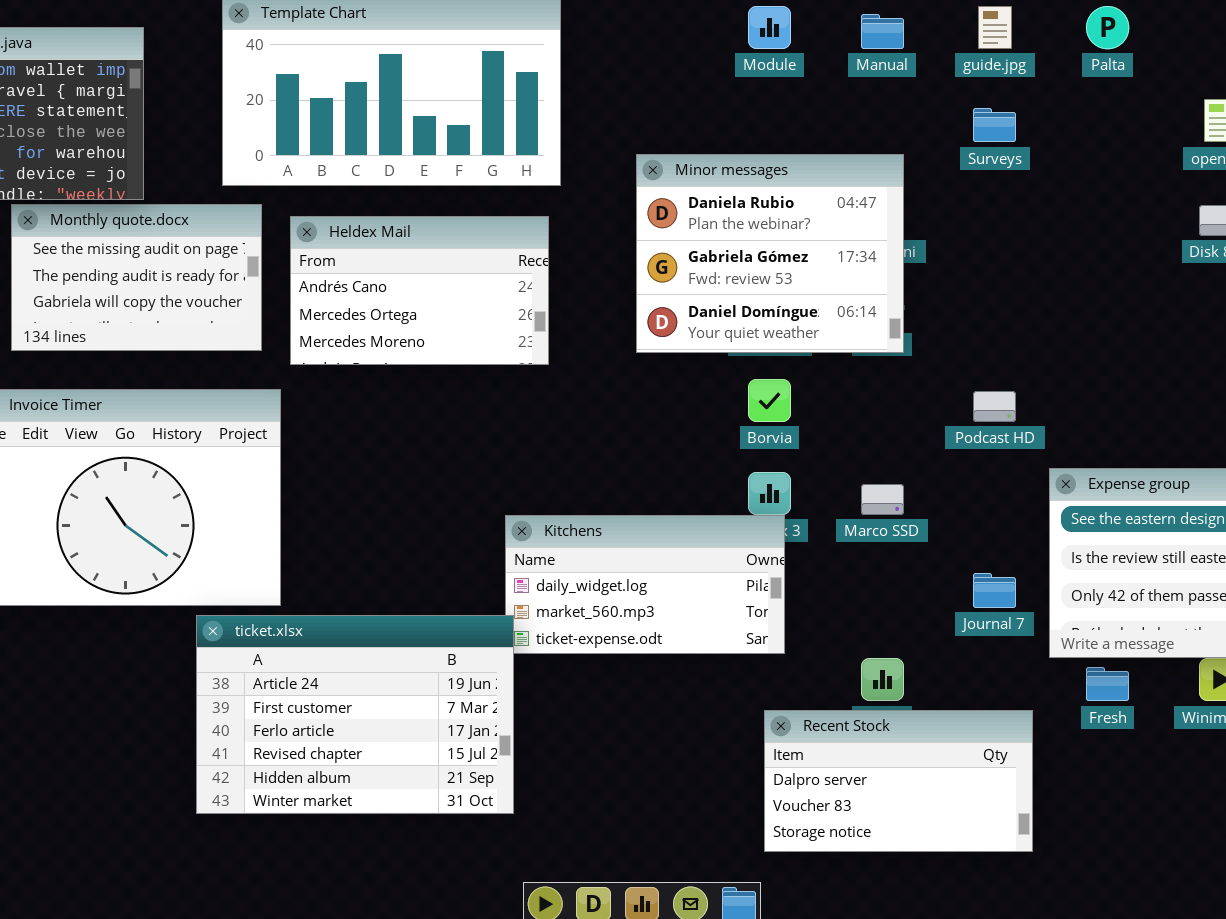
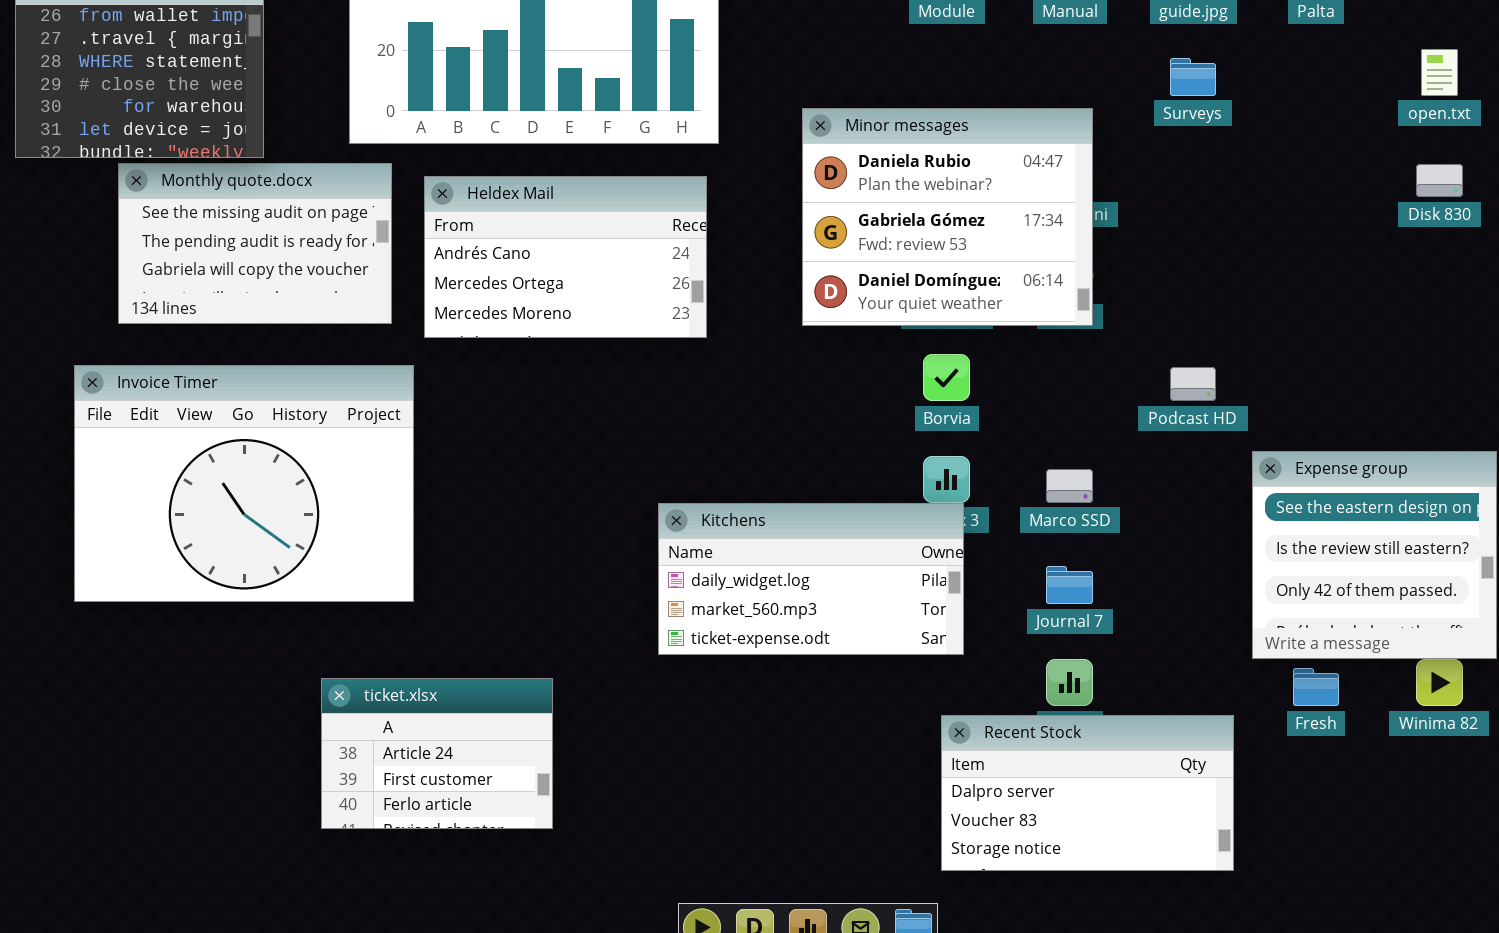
Journal 7: [973,573,1016,608] -> [1046,566,1093,604], moved
ticket.xlsx: [196,615,514,814] -> [321,678,553,829], resized

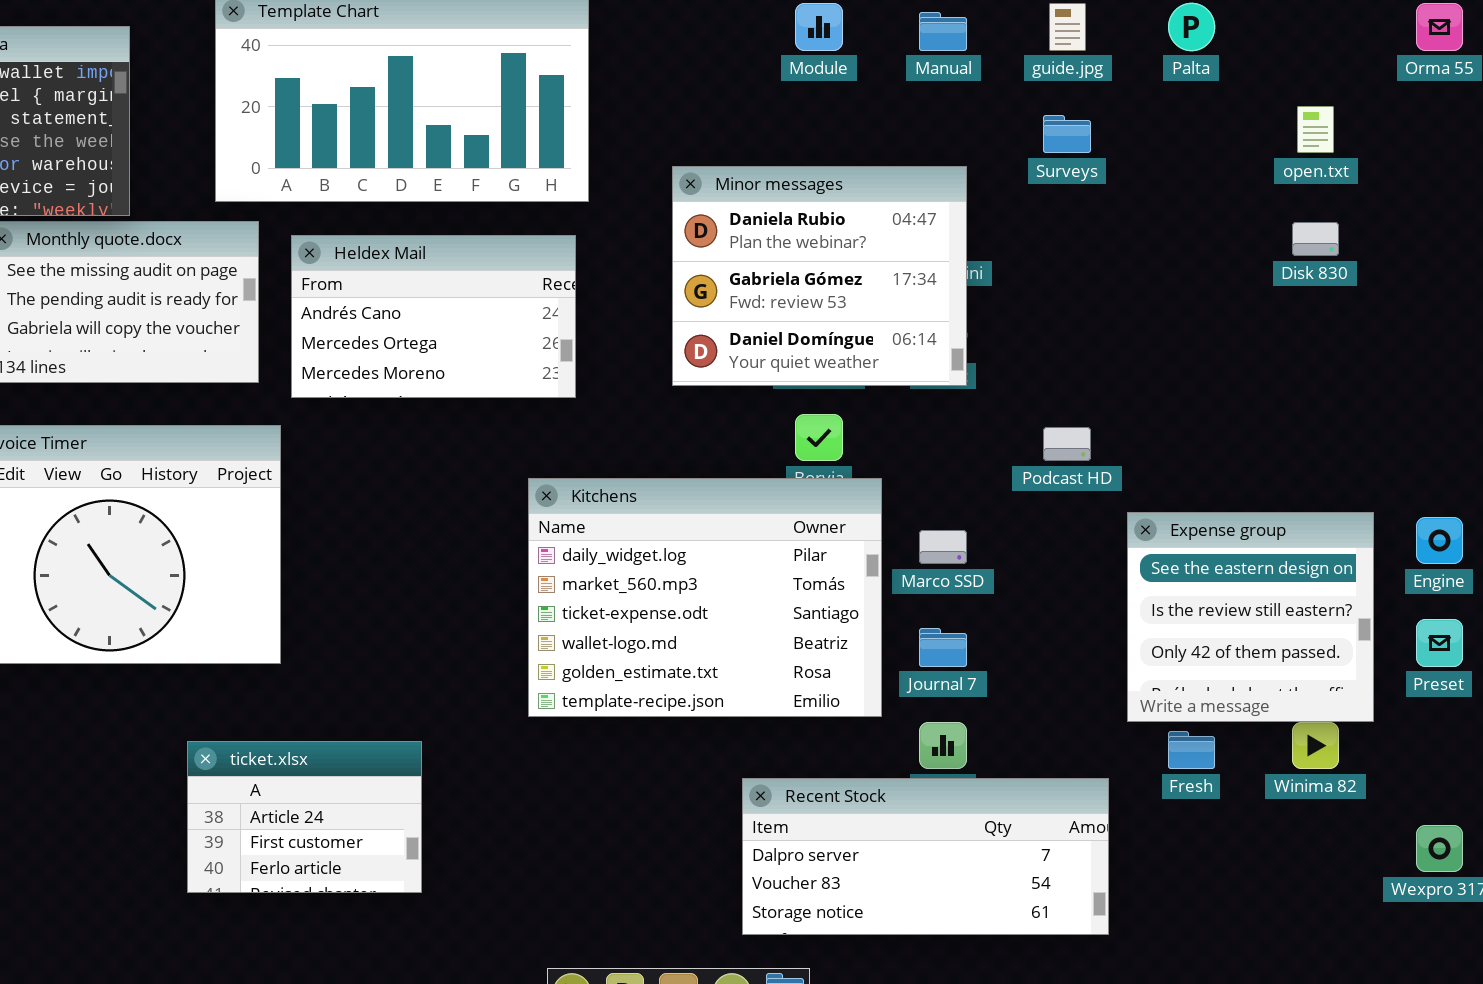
Kitchens: [658,503,964,655] -> [528,478,882,717], resized
Recent Stock: [941,715,1234,871] -> [742,778,1109,935], resized

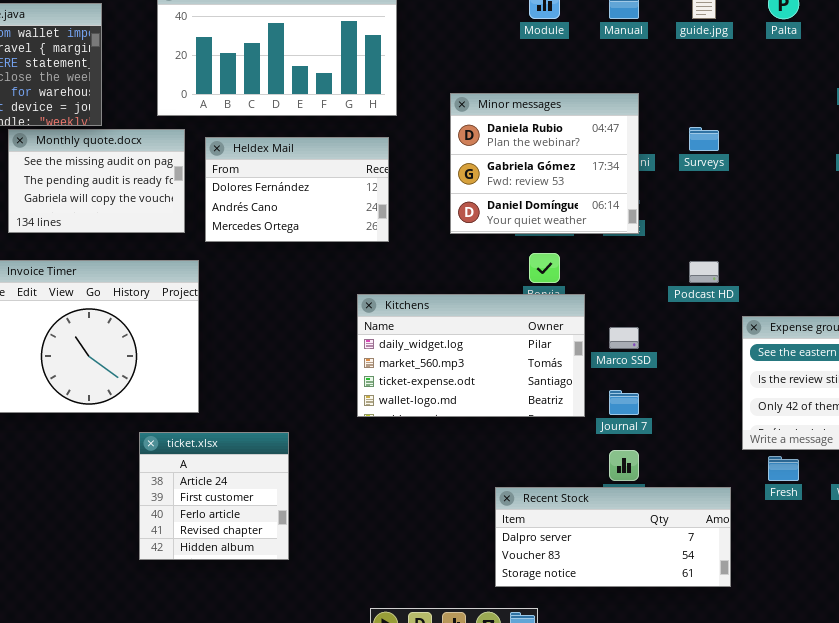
Surveys: [1043,115,1091,153] -> [689,127,719,151], moved
Heldex Mail: [291,235,576,398] -> [205,137,389,242], scrolled up 1 row
Kitchens: [528,478,882,717] -> [357,294,585,417], resized
ticket.xlsx: [187,741,422,893] -> [139,432,289,560], resized

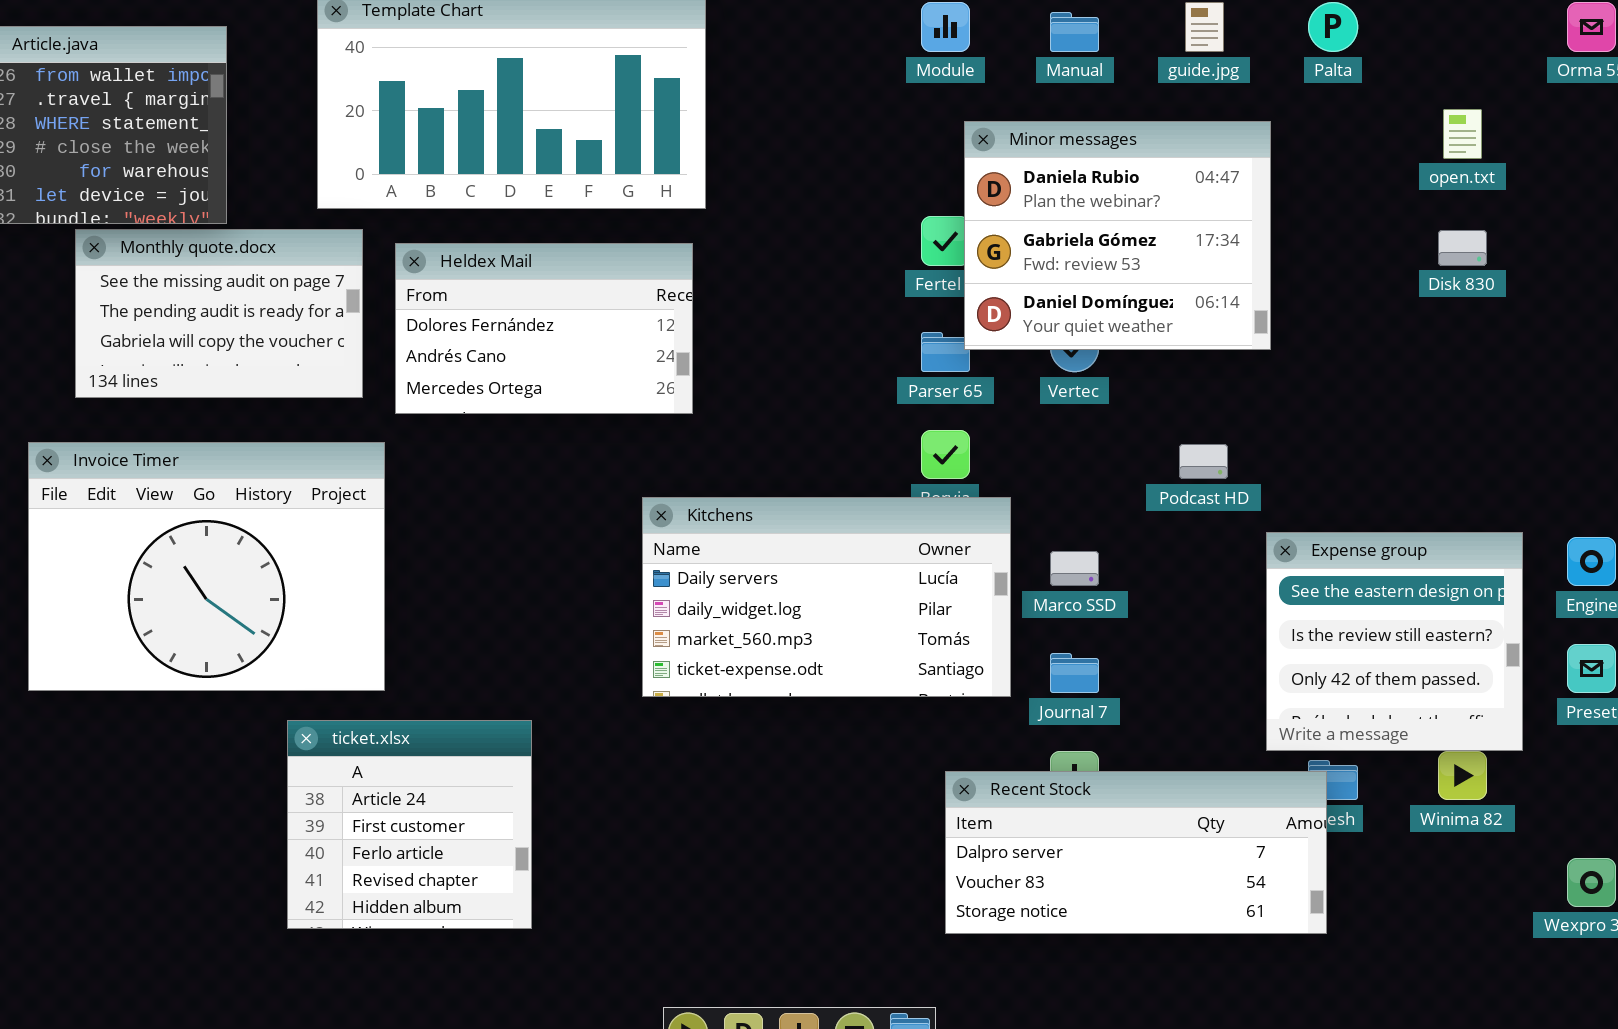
Minor messages: [450,93,639,234] -> [964,121,1271,350], moved
Kitchens: [357,294,585,417] -> [642,497,1011,697], scrolled up 1 row
Recent Stock: [495,487,731,587] -> [945,771,1327,934], moved

